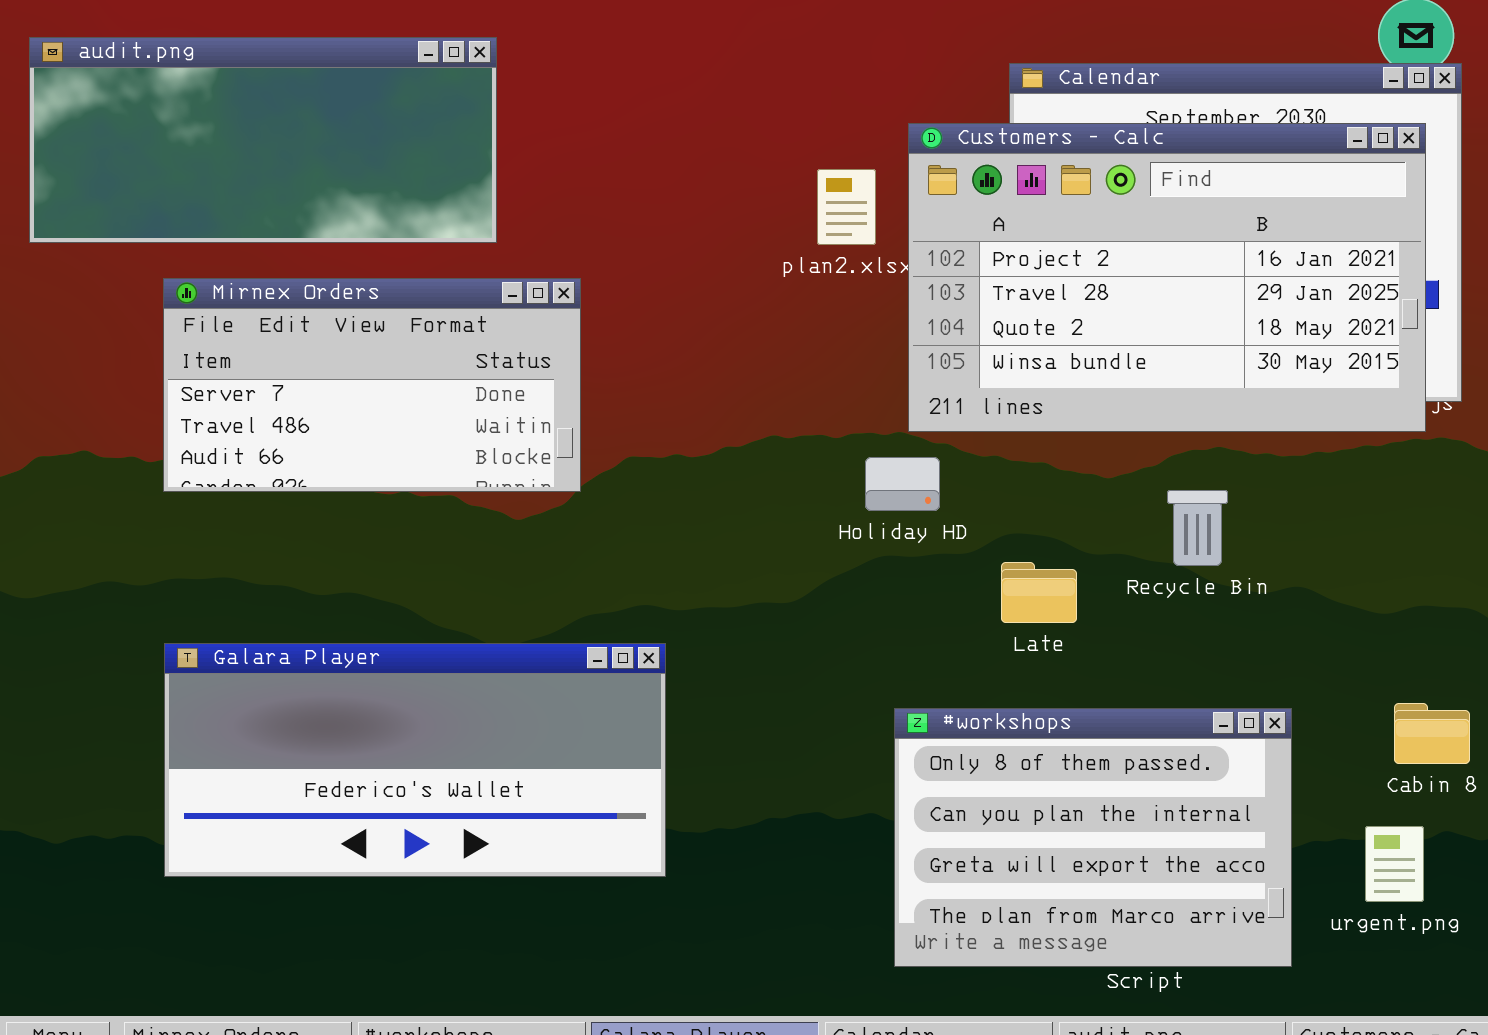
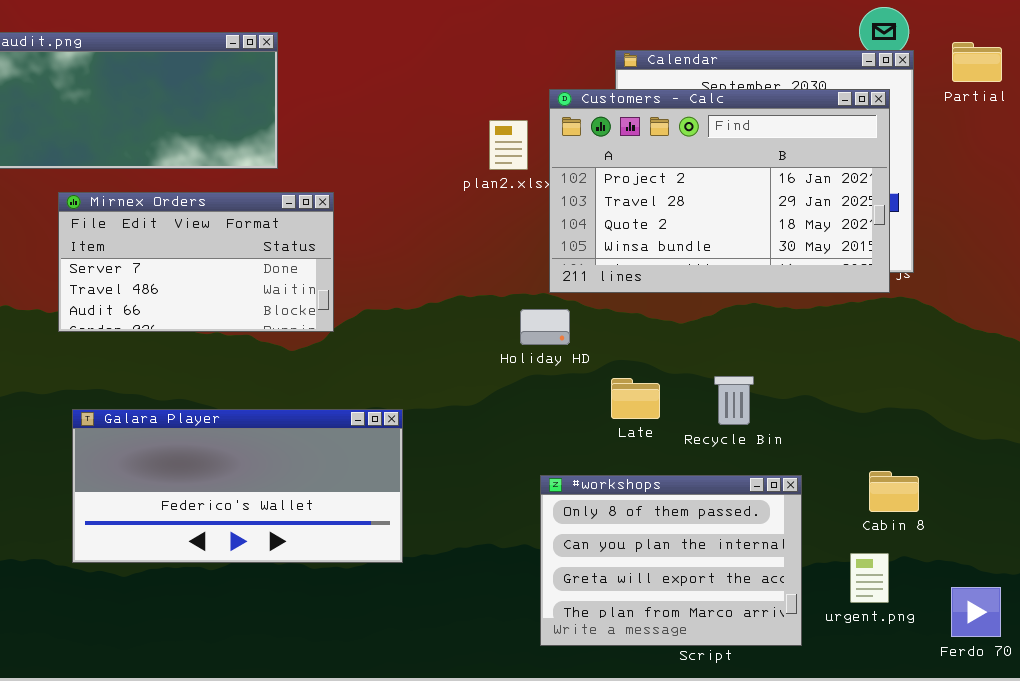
Recycle Bin: [1167,490,1228,566] -> [714,376,754,425], moved
Galara Player: [164,643,666,877] -> [72,409,403,563], moved

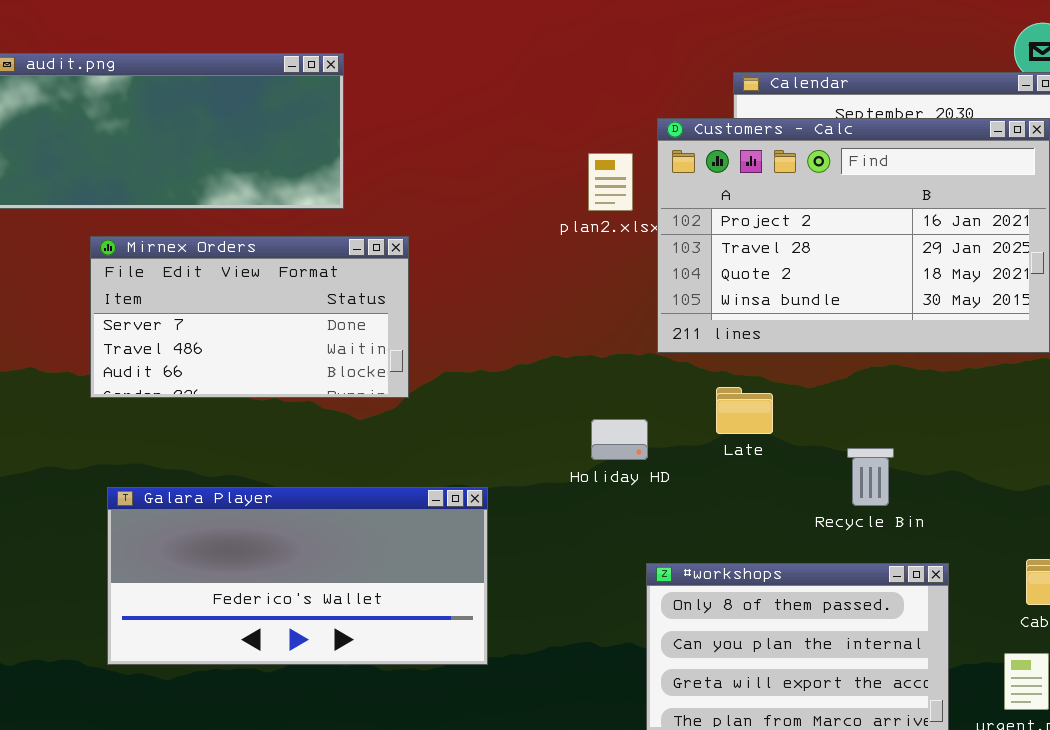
Holiday HD: [520,309,570,345] -> [591,419,648,460], moved
Late: [611,378,660,419] -> [716,387,773,434], moved

